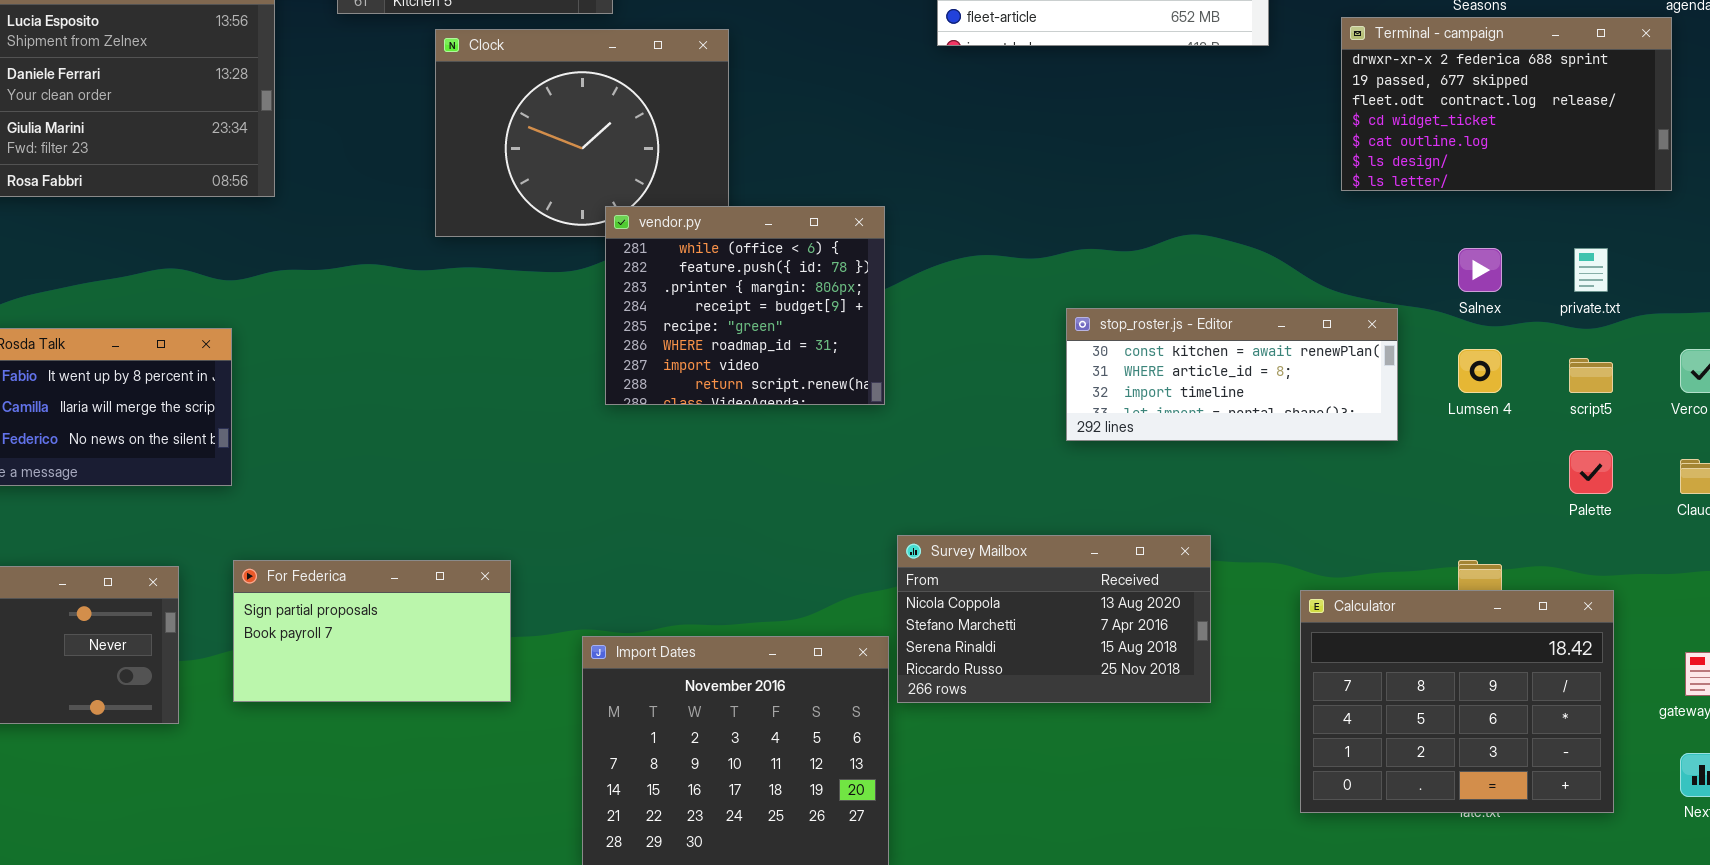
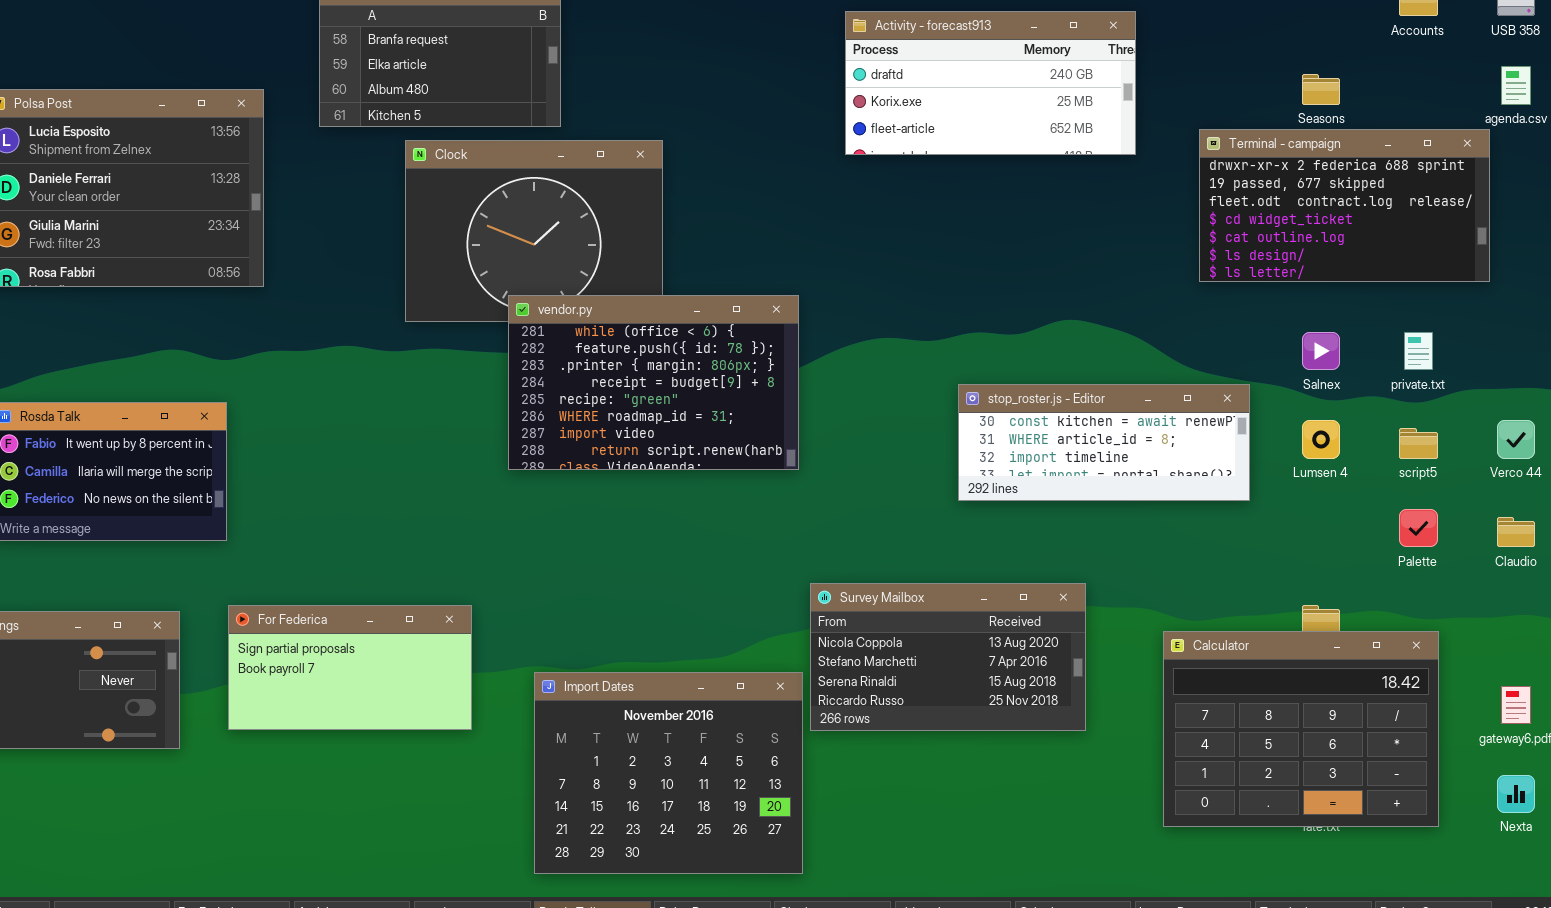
vendor.py: [605,206,885,405] -> [508,295,799,470], resized

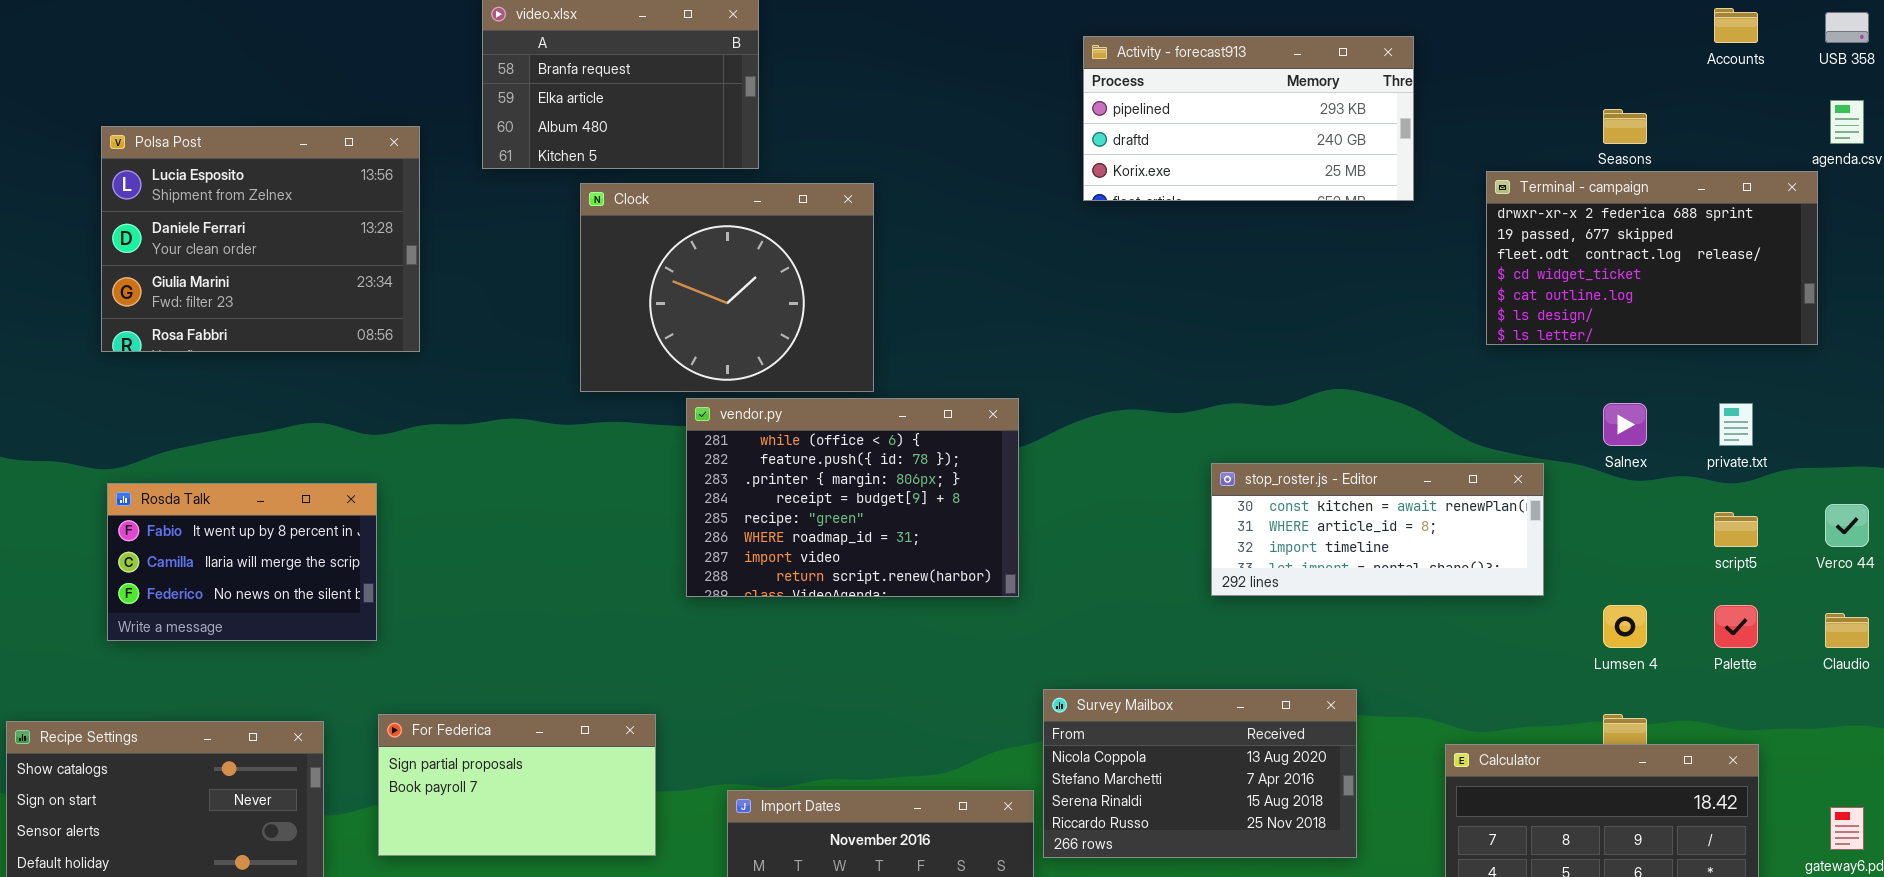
Activity - forecast913: [845,11,1136,155] -> [1083,36,1414,201], scrolled up 1 row
vendor.py: [508,295,799,470] -> [686,398,1019,597], moved
Lumsen 4: [1302,420,1340,459] -> [1603,605,1647,648], moved

